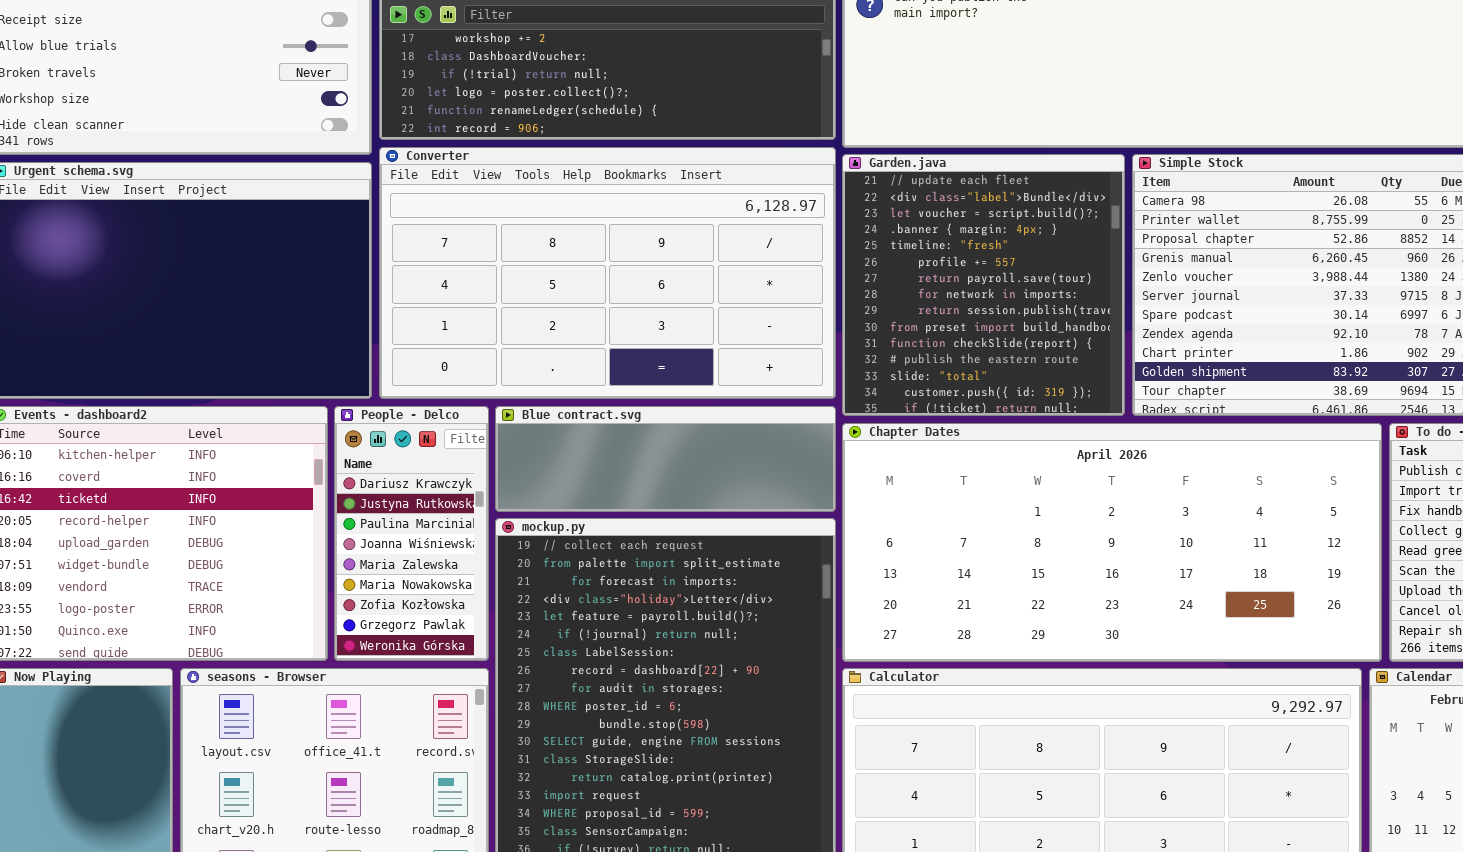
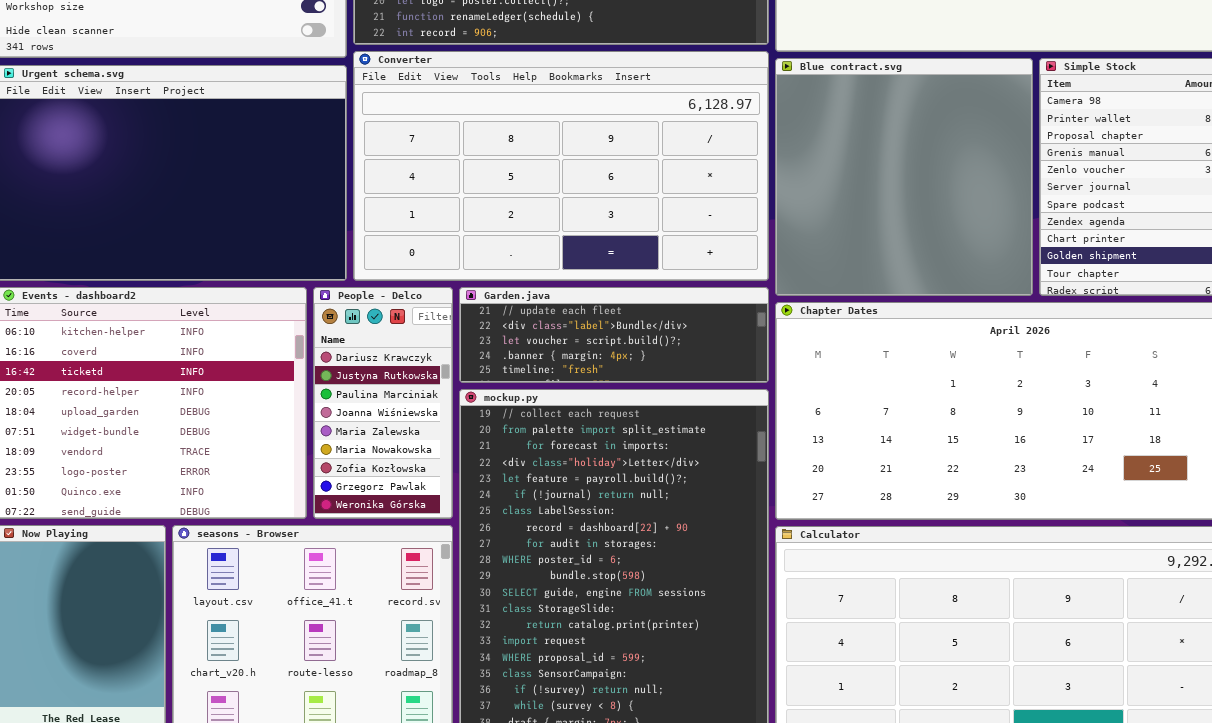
Garden.java: [842,154,1125,416] -> [459,287,769,383], moved, resized
Blue contract.svg: [495,406,836,512] -> [775,58,1033,296], moved, resized

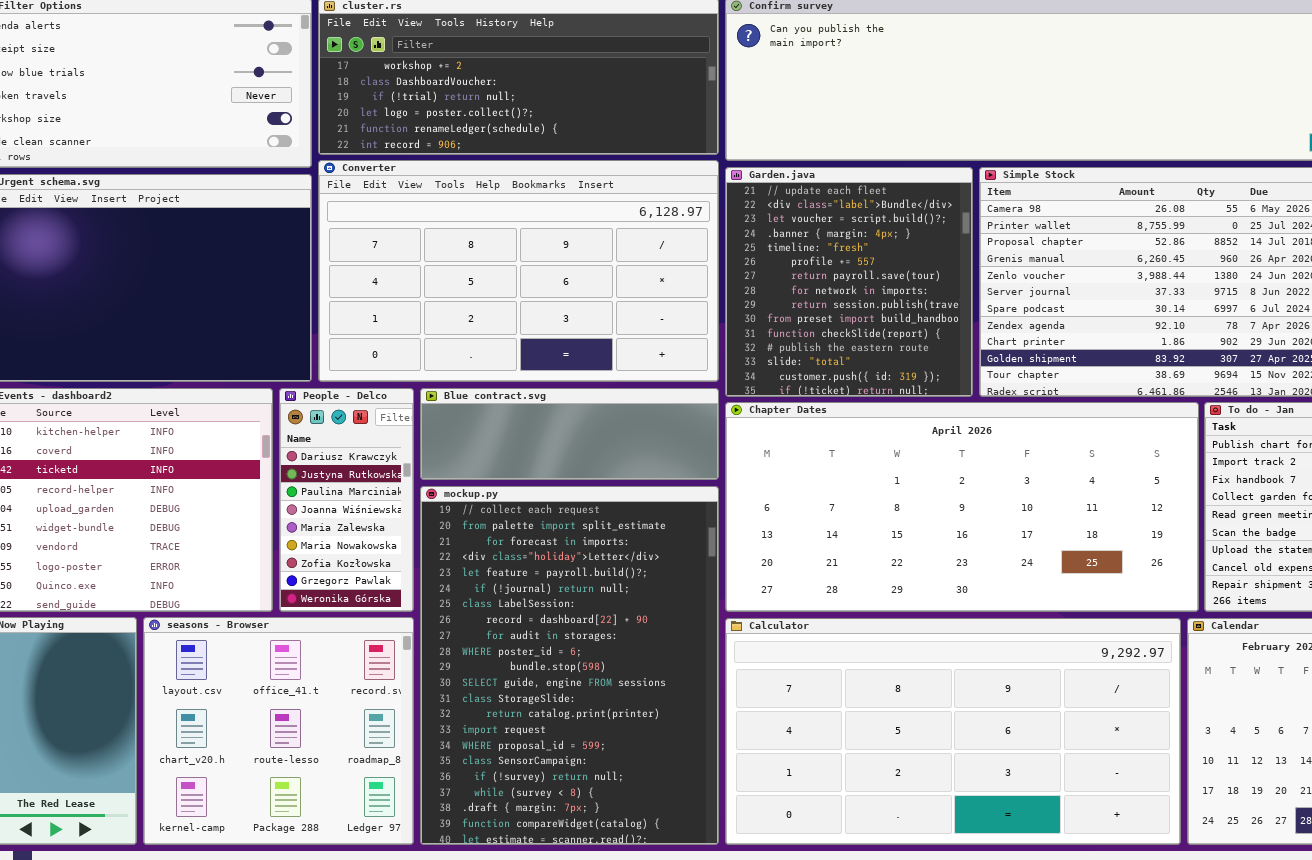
Blue contract.svg: [775,58,1033,296] -> [420,388,719,480], moved, resized
Garden.java: [459,287,769,383] -> [725,167,973,397], moved, resized

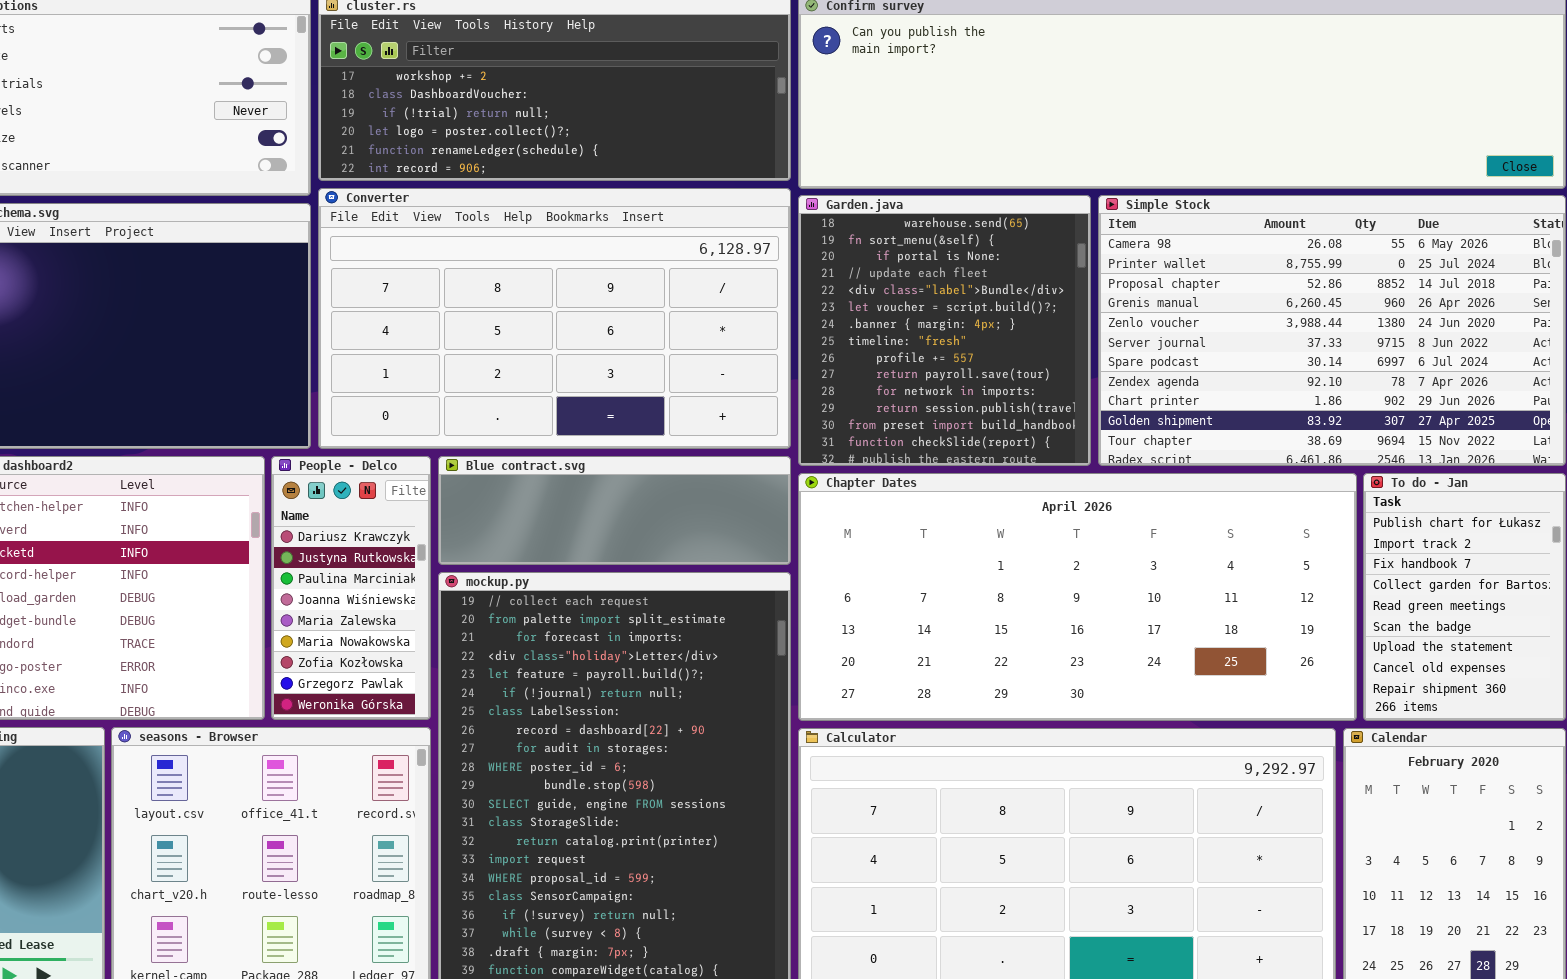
Garden.java: [725,167,973,397] -> [798,195,1091,466], scrolled up 3 rows

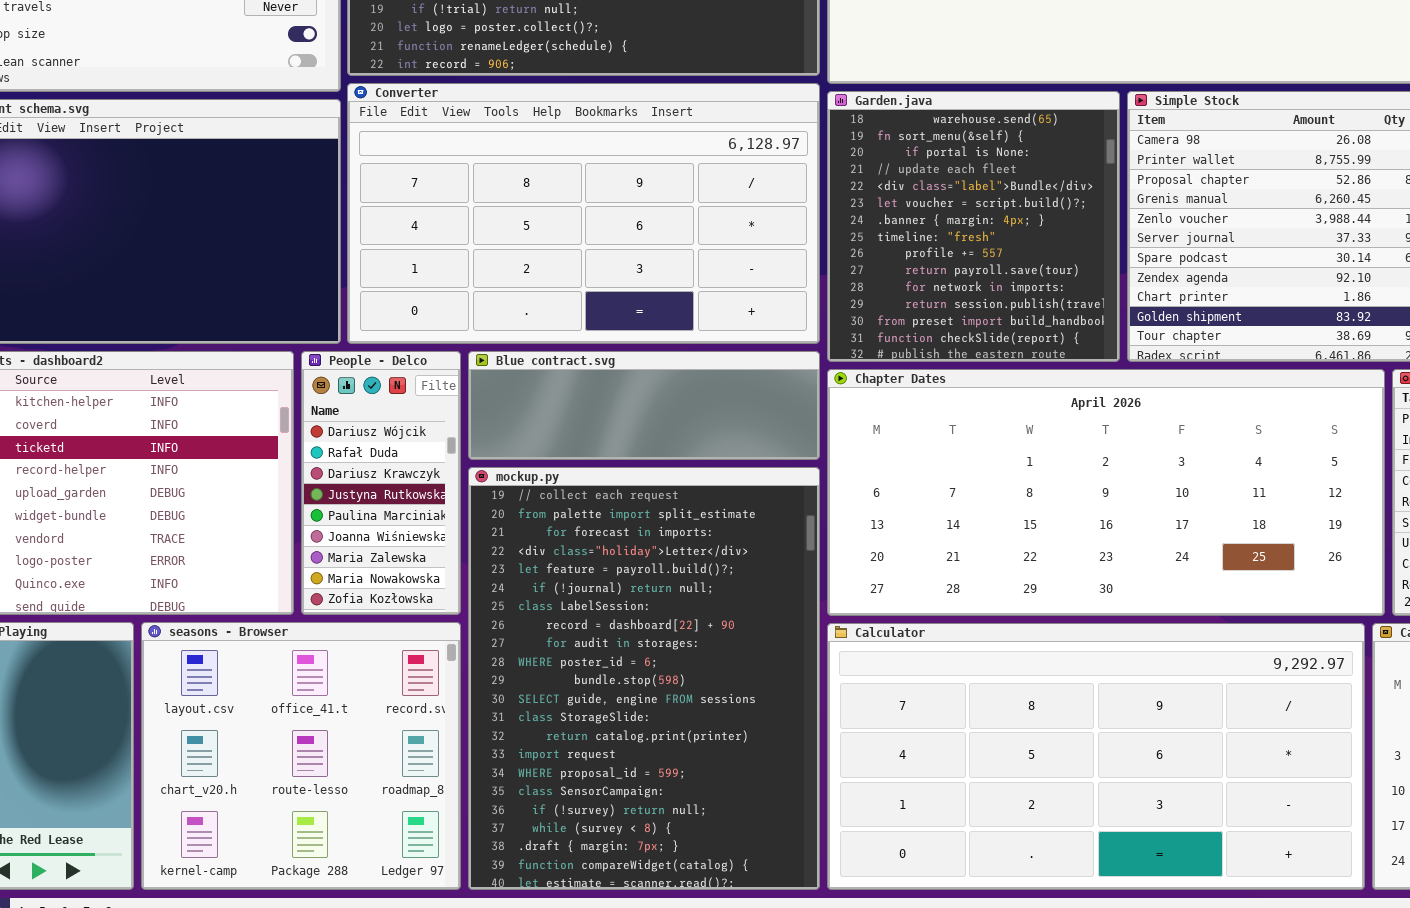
People - Delco: [271,456,431,720] -> [301,351,461,615], scrolled up 2 rows

